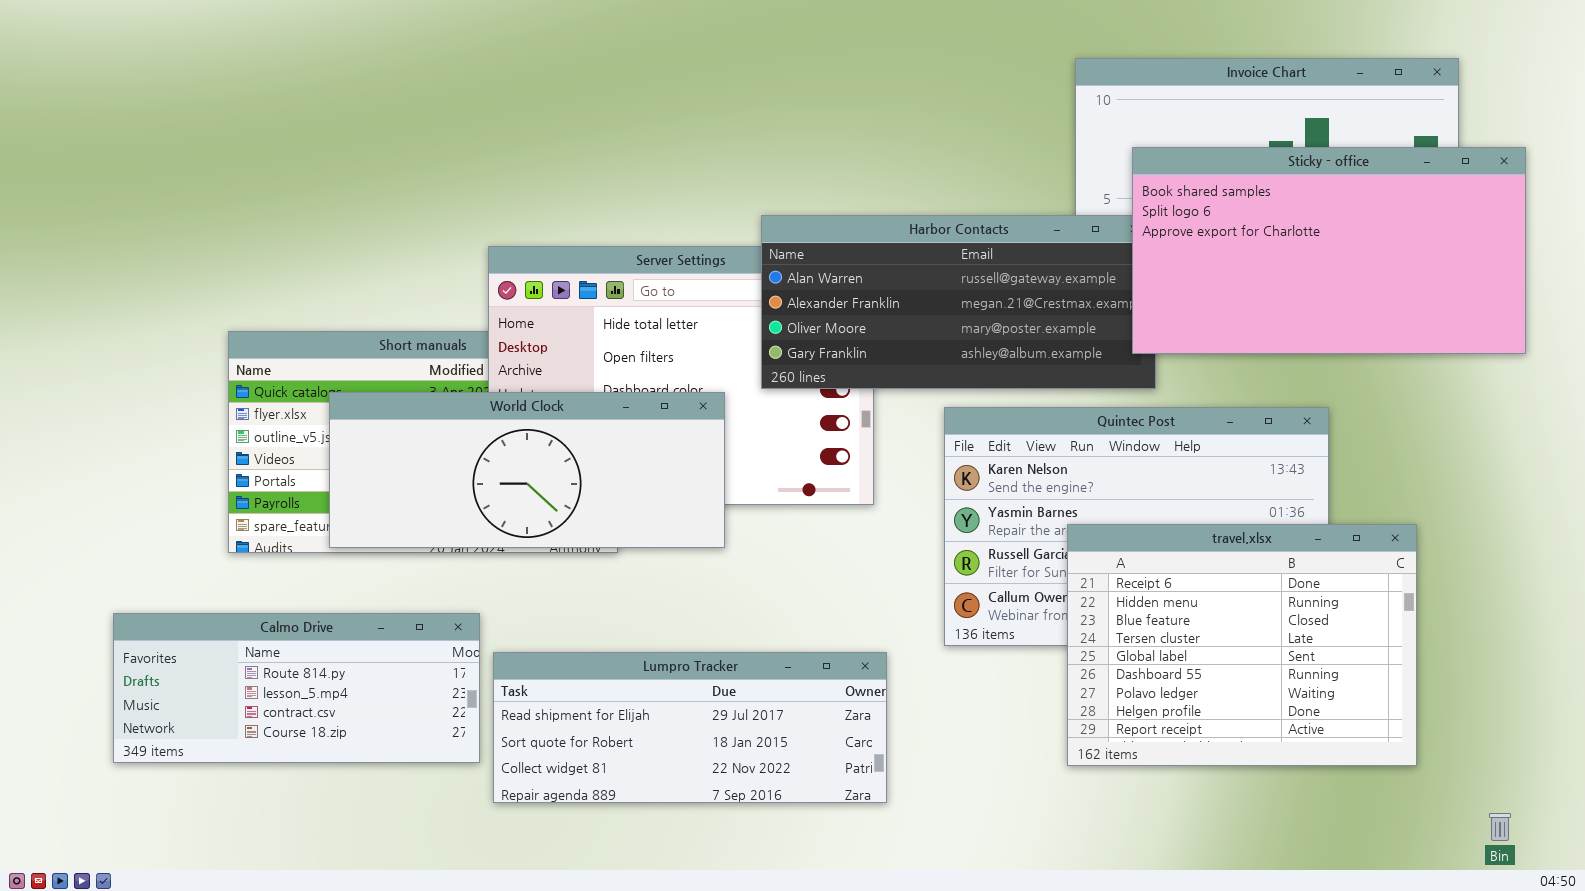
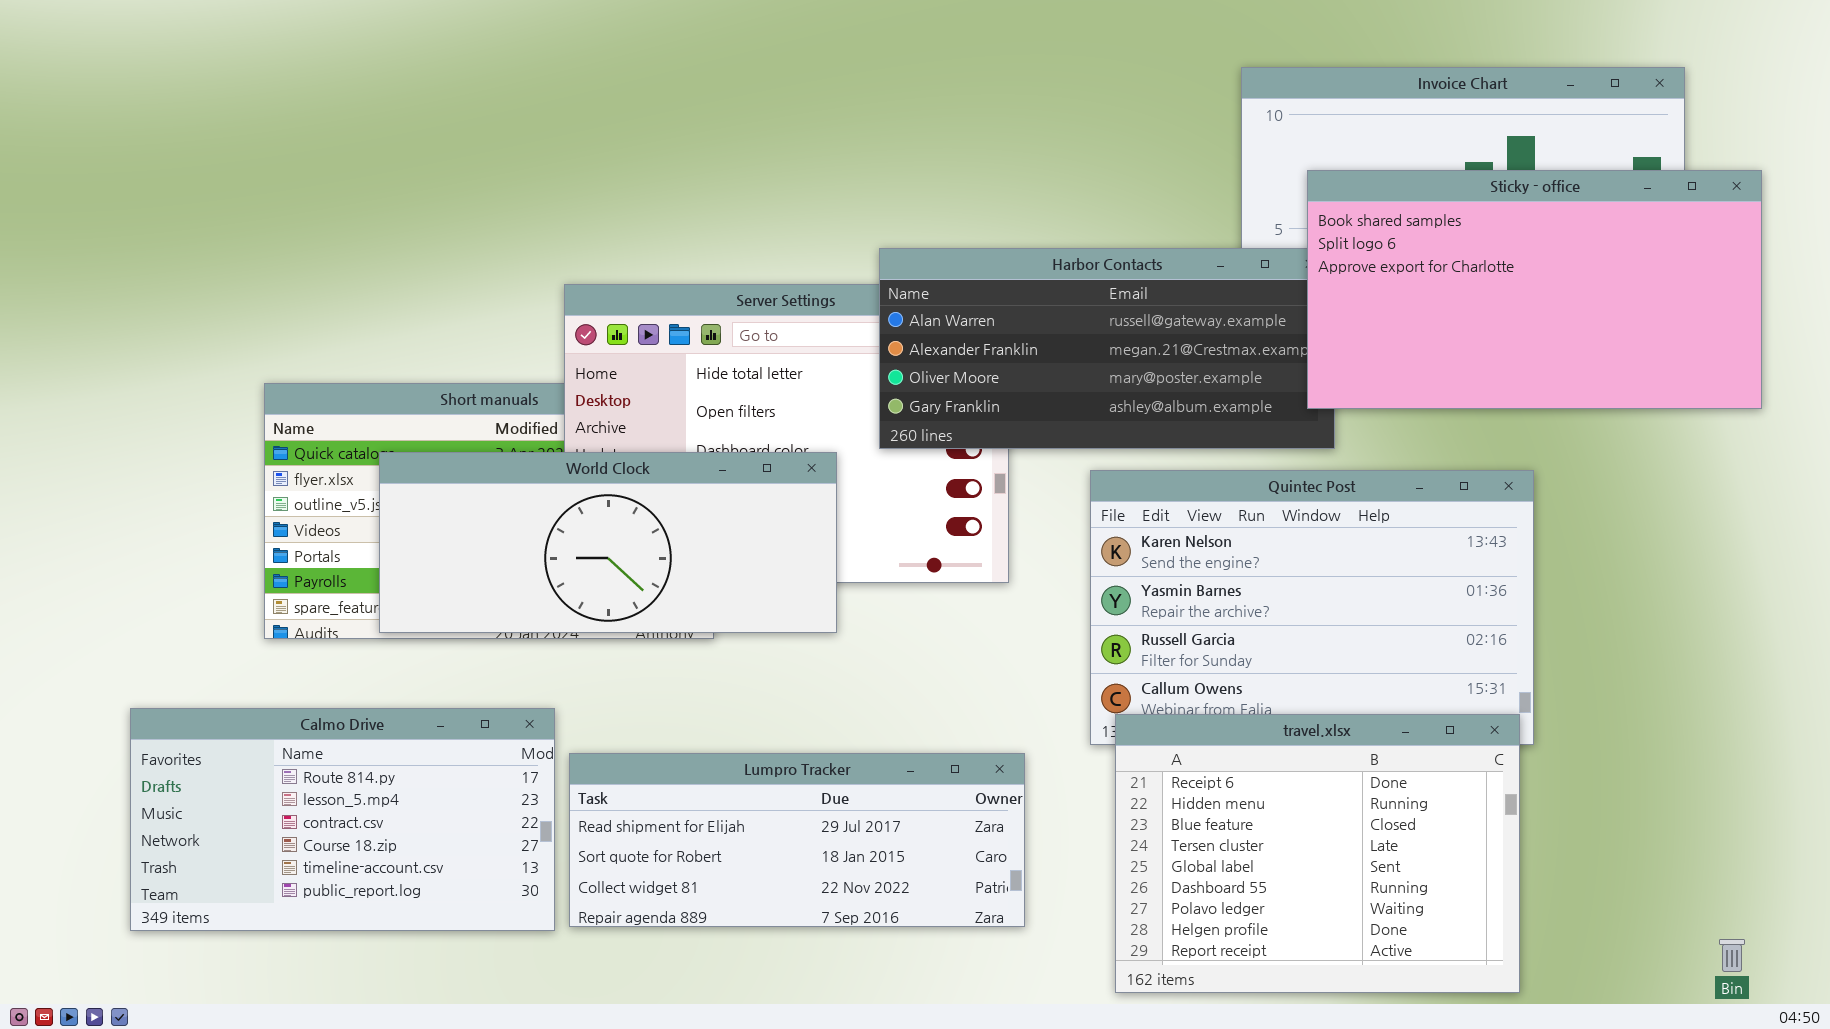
travel.xlsx: [1067,524,1417,766] -> [1115,714,1520,993], moved
Calmo Drive: [113,613,480,763] -> [130,708,555,931], resized

